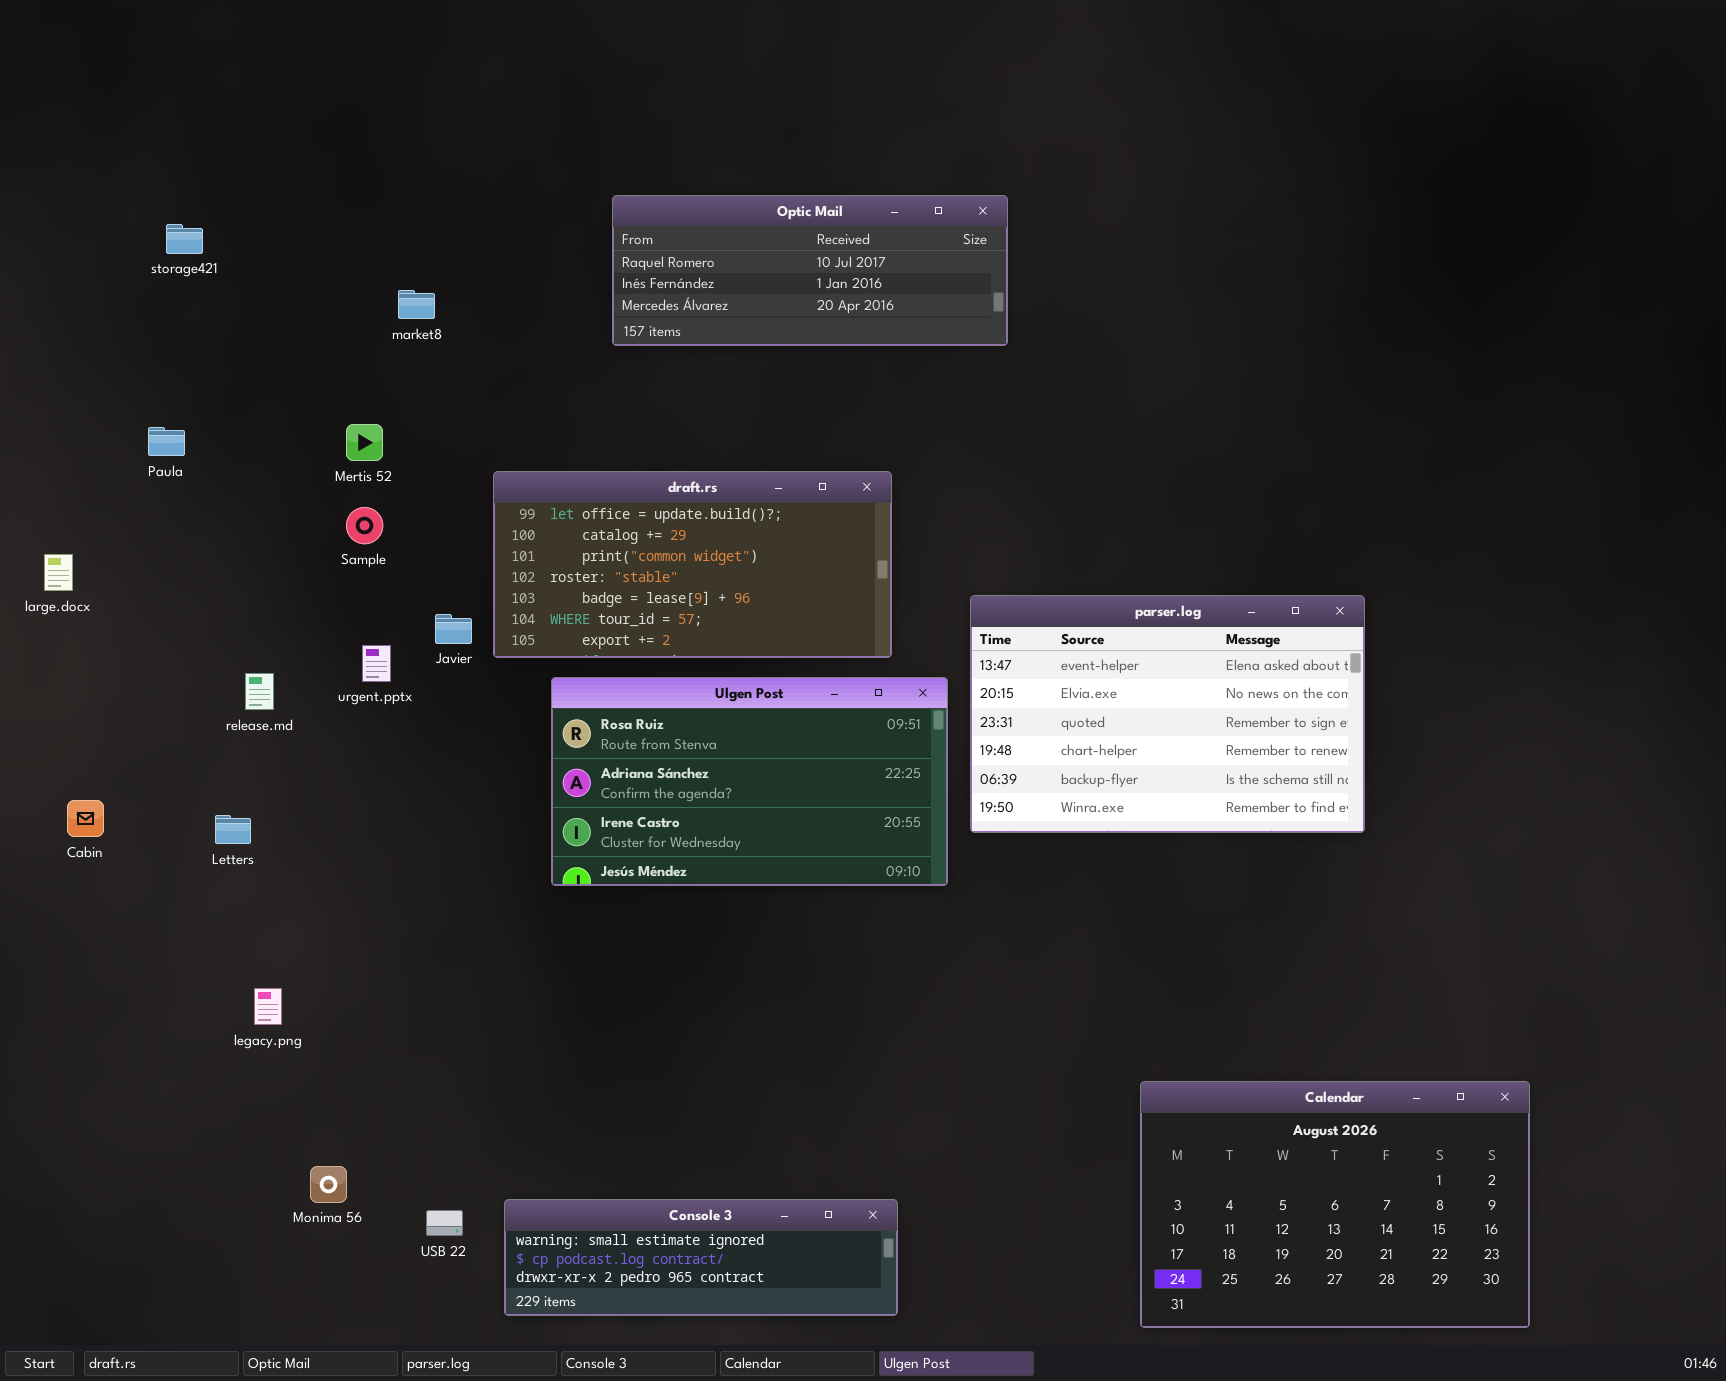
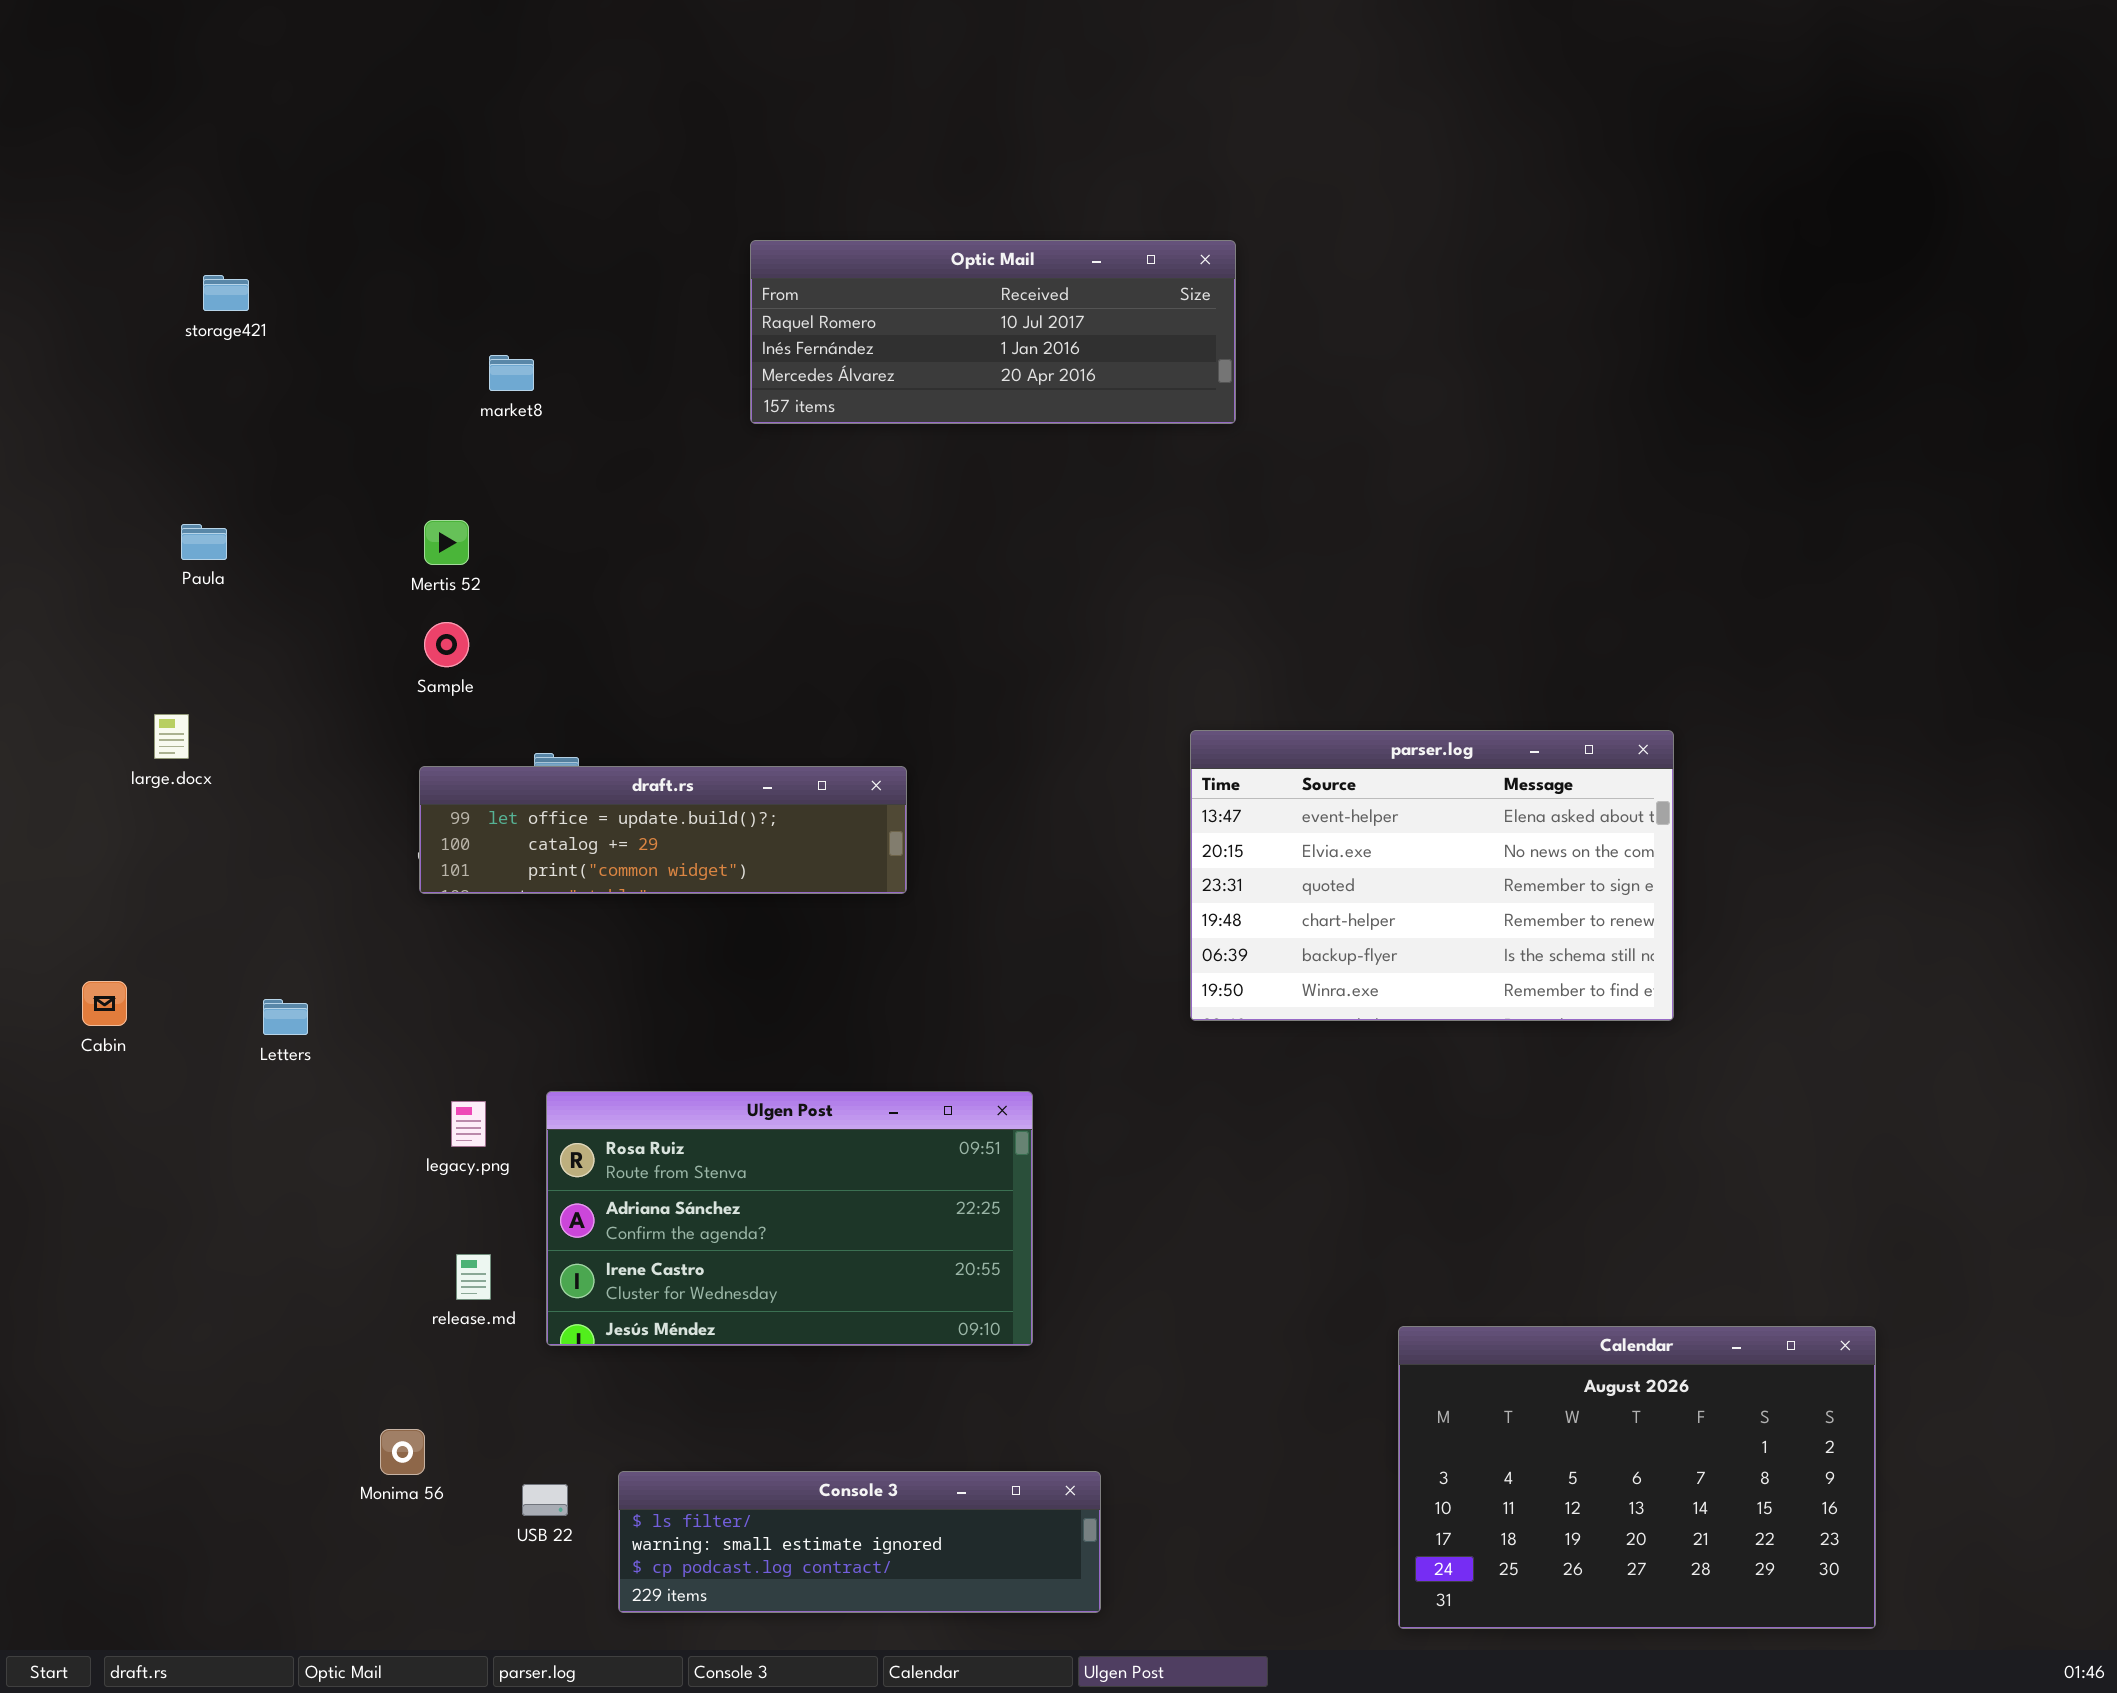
draft.rs: [493,471,892,658] -> [419,766,907,894], moved, resized
large.docx: [44,554,73,591] -> [154,714,189,759], moved
release.md: [245,673,274,710] -> [456,1254,491,1300], moved
Ulgen Post: [551,677,948,886] -> [546,1091,1033,1346], moved
legacy.png: [254,988,282,1025] -> [451,1101,486,1147], moved
Console 3: [504,1199,898,1316] -> [618,1471,1101,1613], scrolled up 1 row

